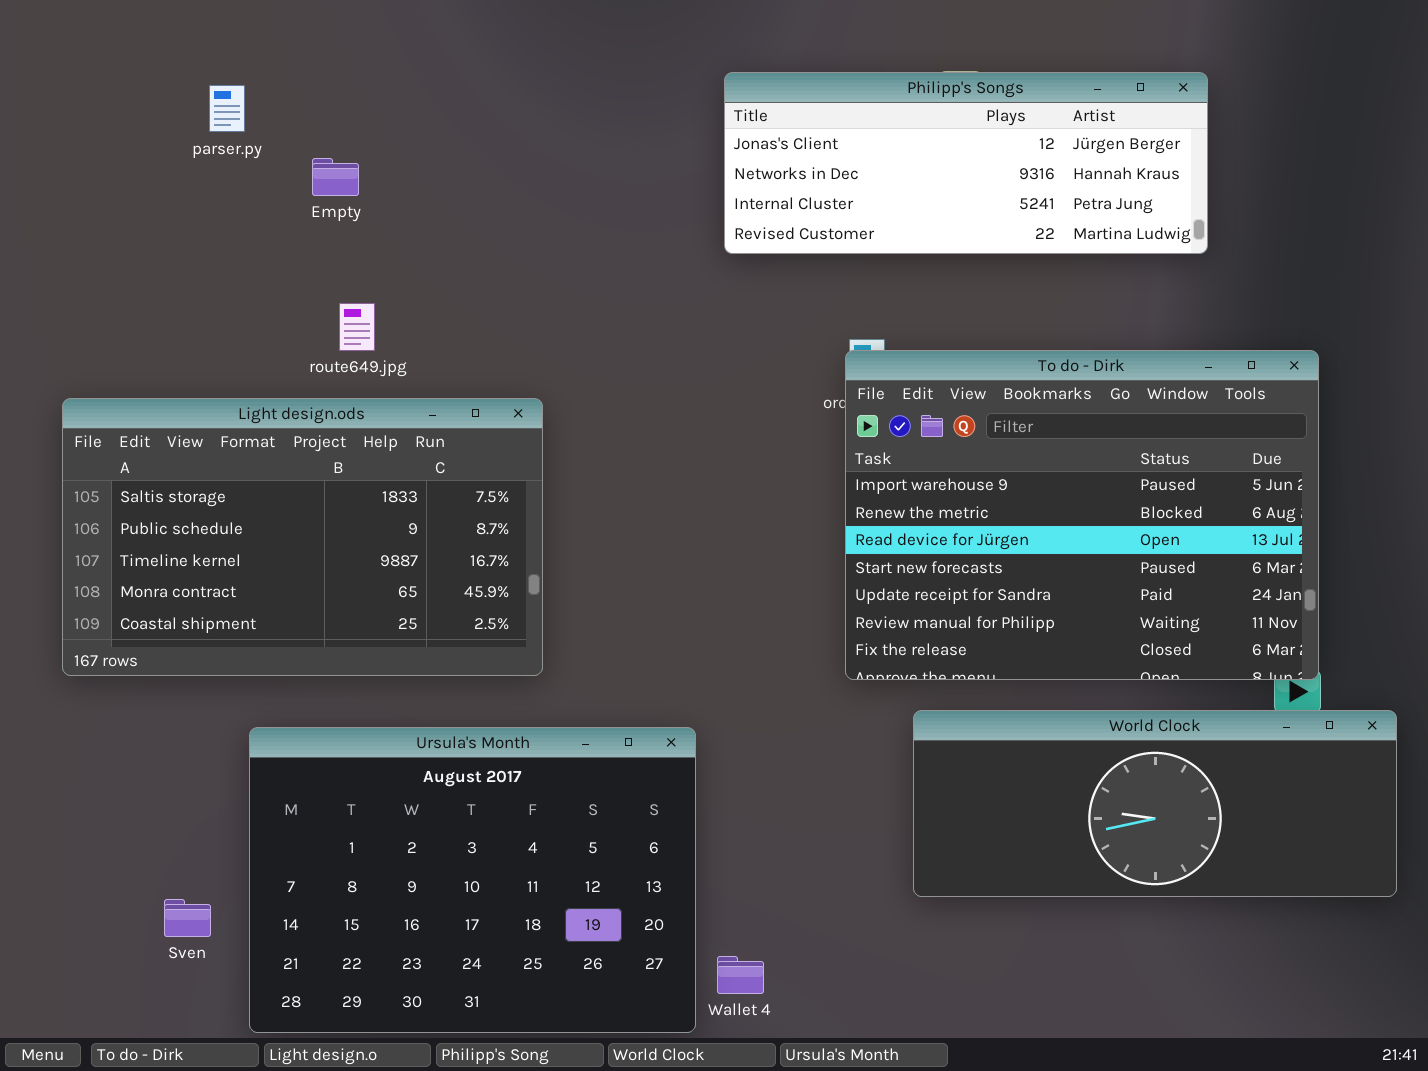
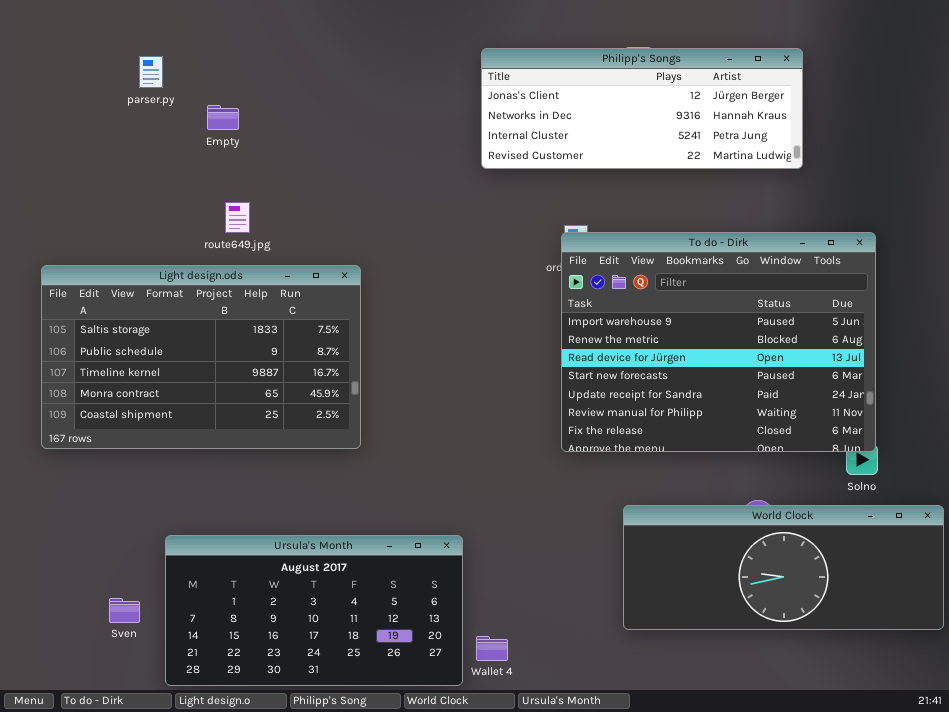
World Clock: [913,710,1397,897] -> [623,505,944,630], moved
Ursula's Month: [249,727,696,1033] -> [165,535,463,686], resized

